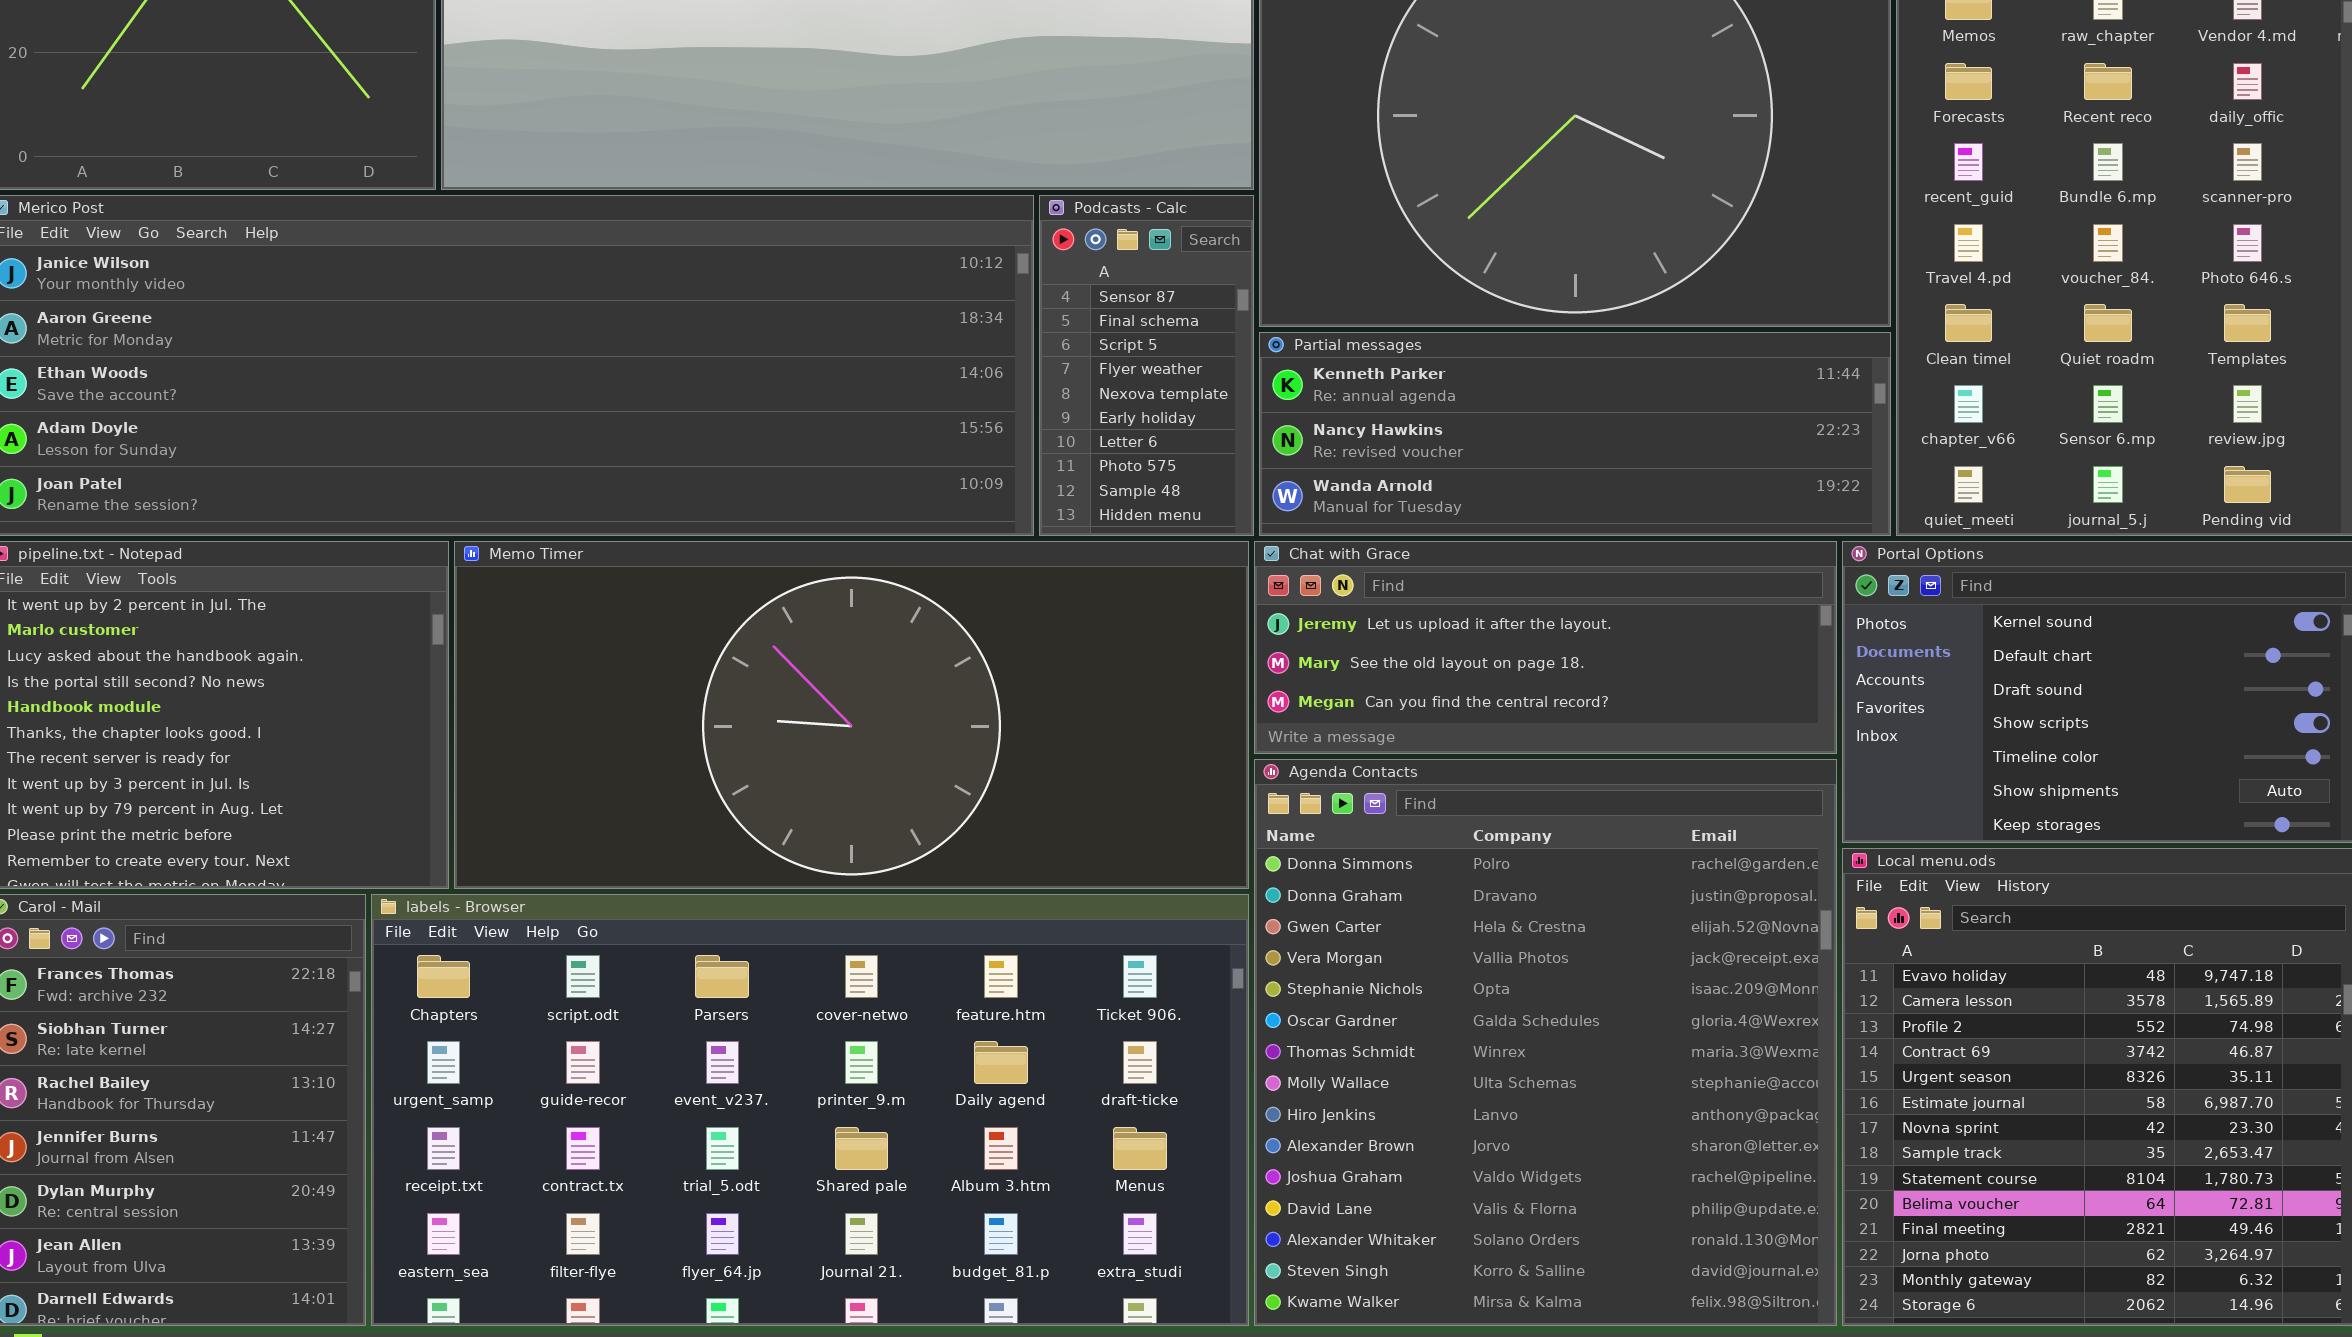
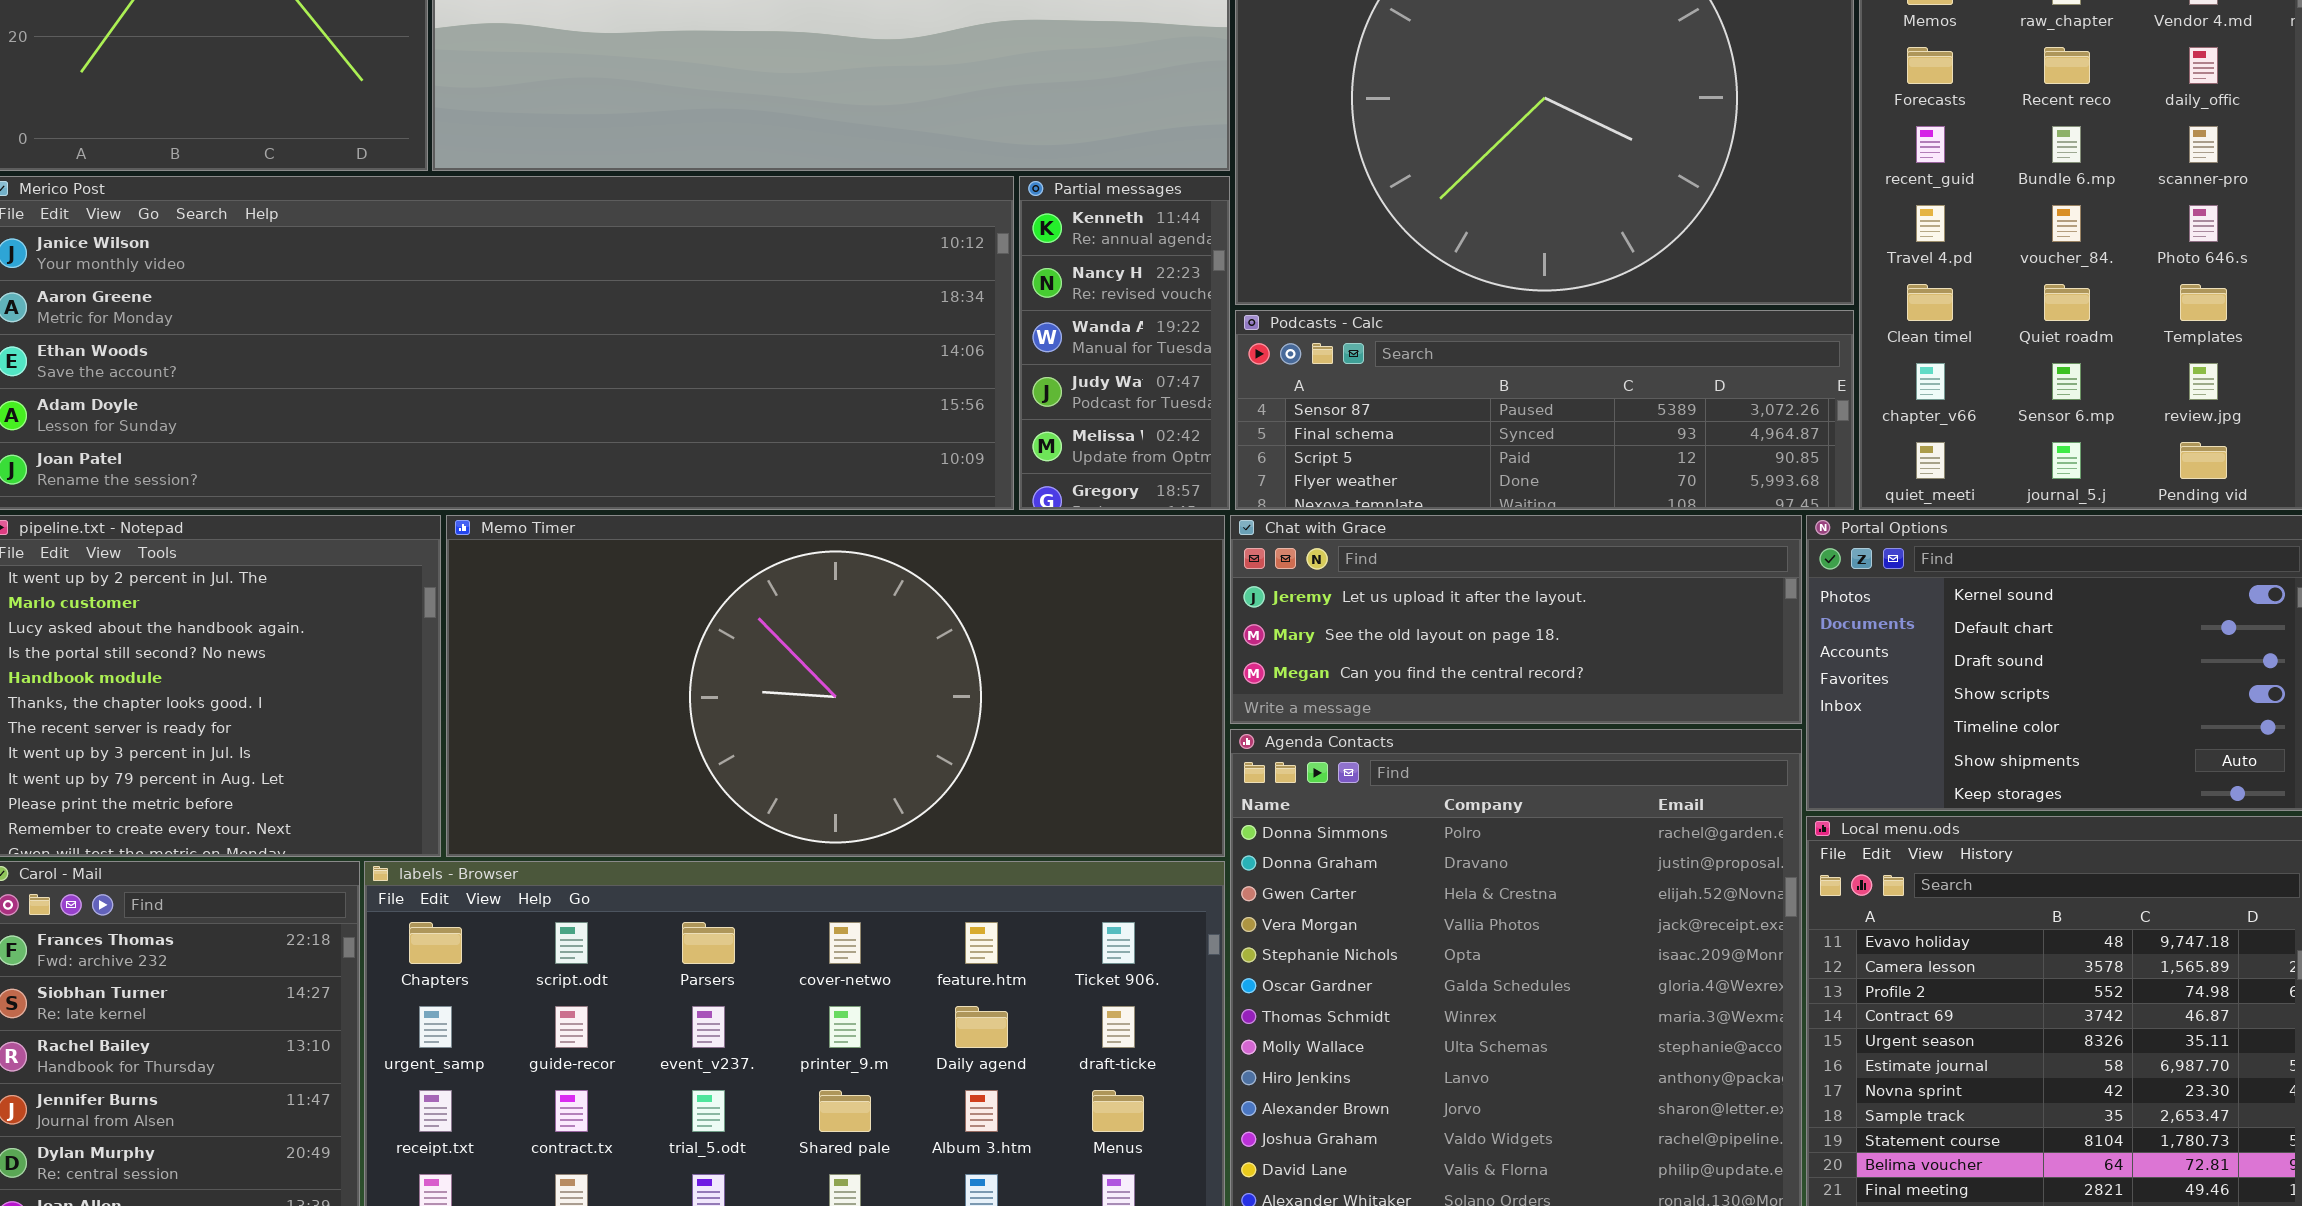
Podcasts - Calc: [1039,195,1254,536] -> [1235,310,1854,510], moved, resized
Partial messages: [1259,332,1891,536] -> [1019,176,1230,510], moved, resized

